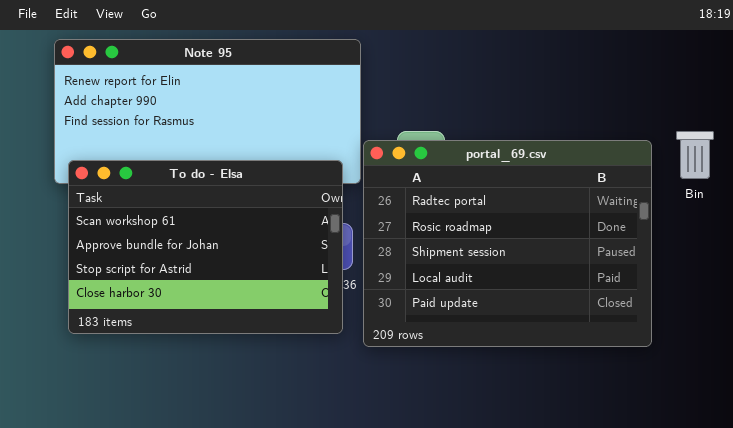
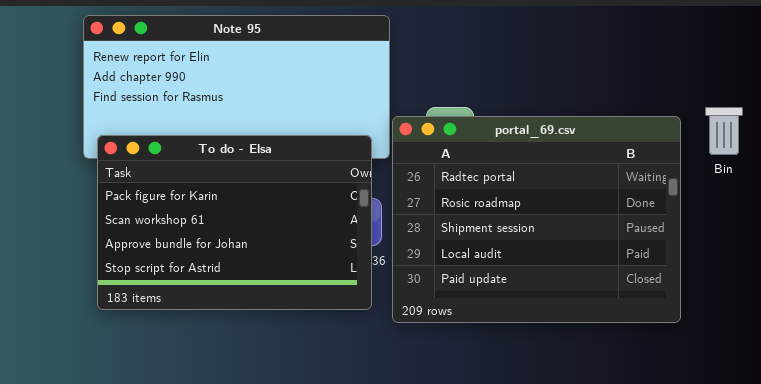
To do - Elsa: [68,160,343,334] -> [97,135,372,310], scrolled up 1 row

